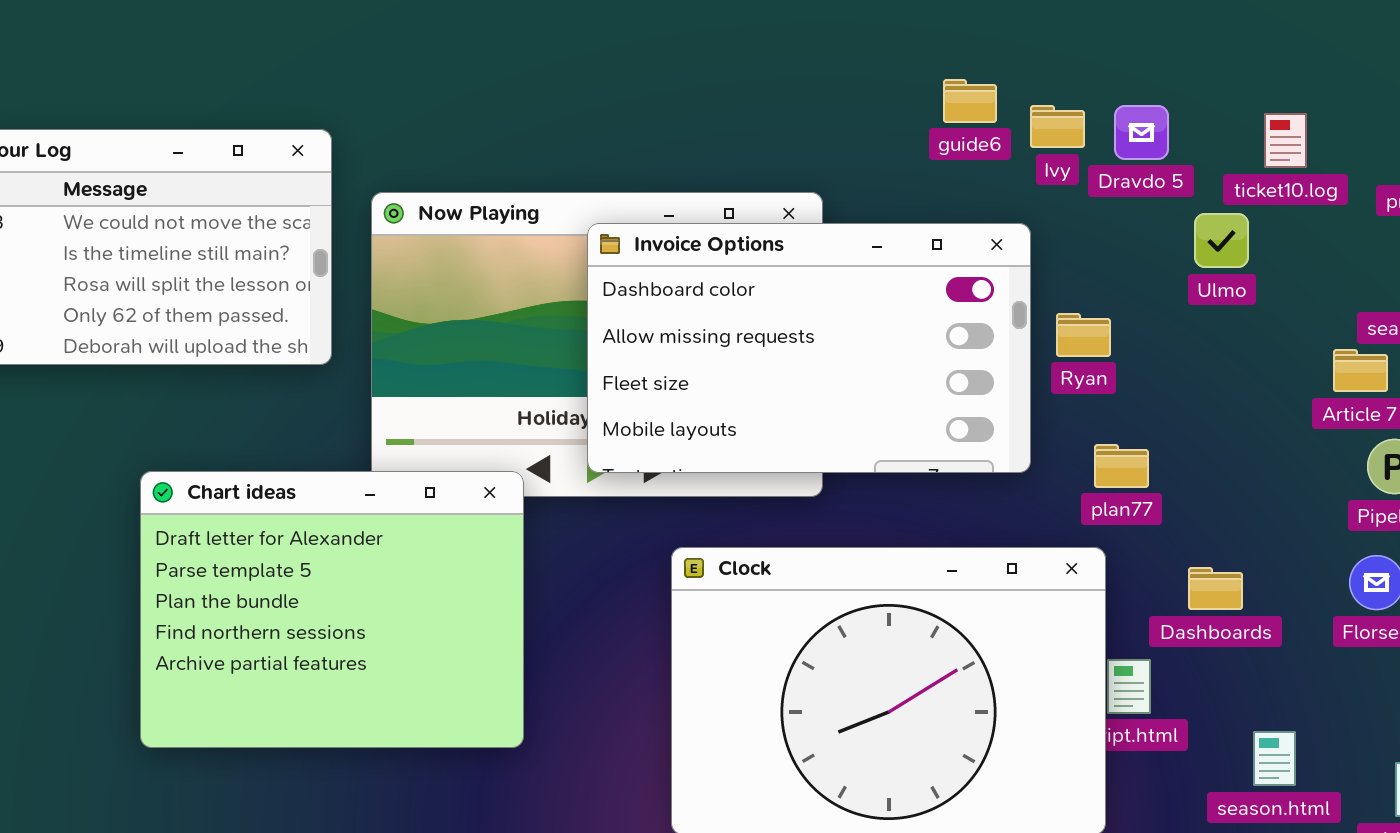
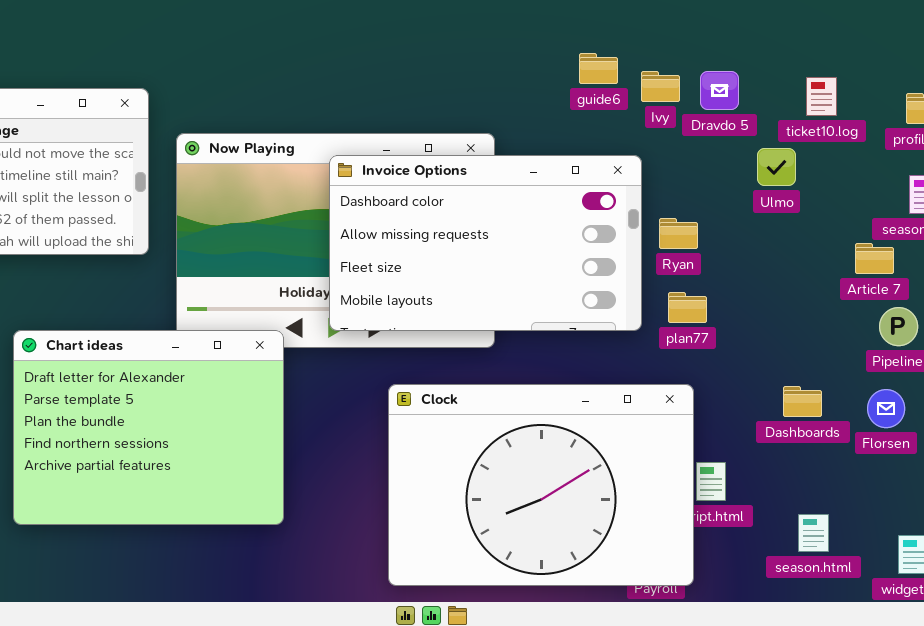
plan77: [1094,444,1149,488] -> [668,292,707,323], moved
Dashboards: [1188,567,1243,610] -> [783,386,822,417], moved

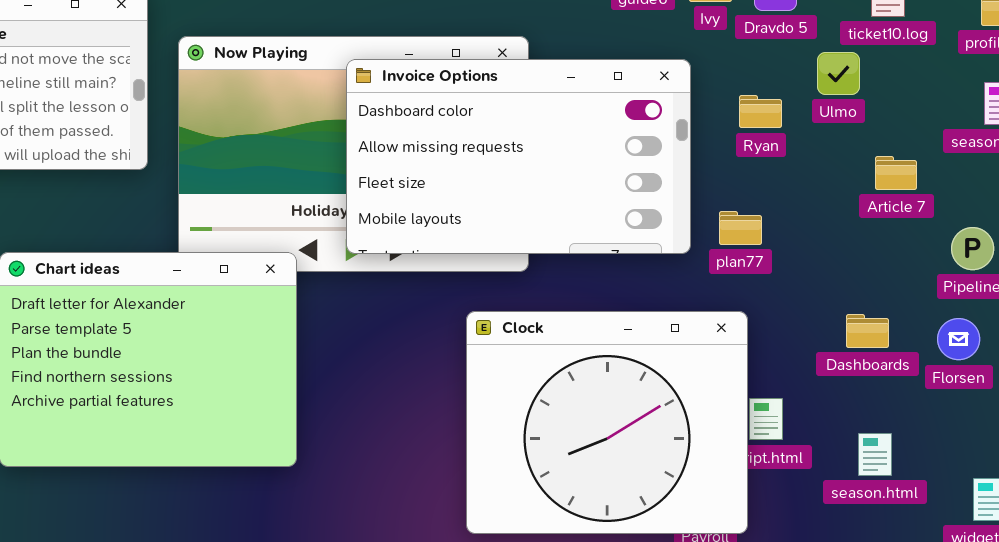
Ryan: [659,218,698,249] -> [739,95,782,128], moved
Article 7: [855,243,894,274] -> [875,156,917,190], moved
Clock: [388,384,694,586] -> [466,311,748,534], resized
season.html: [798,514,829,552] -> [858,433,892,476], moved

